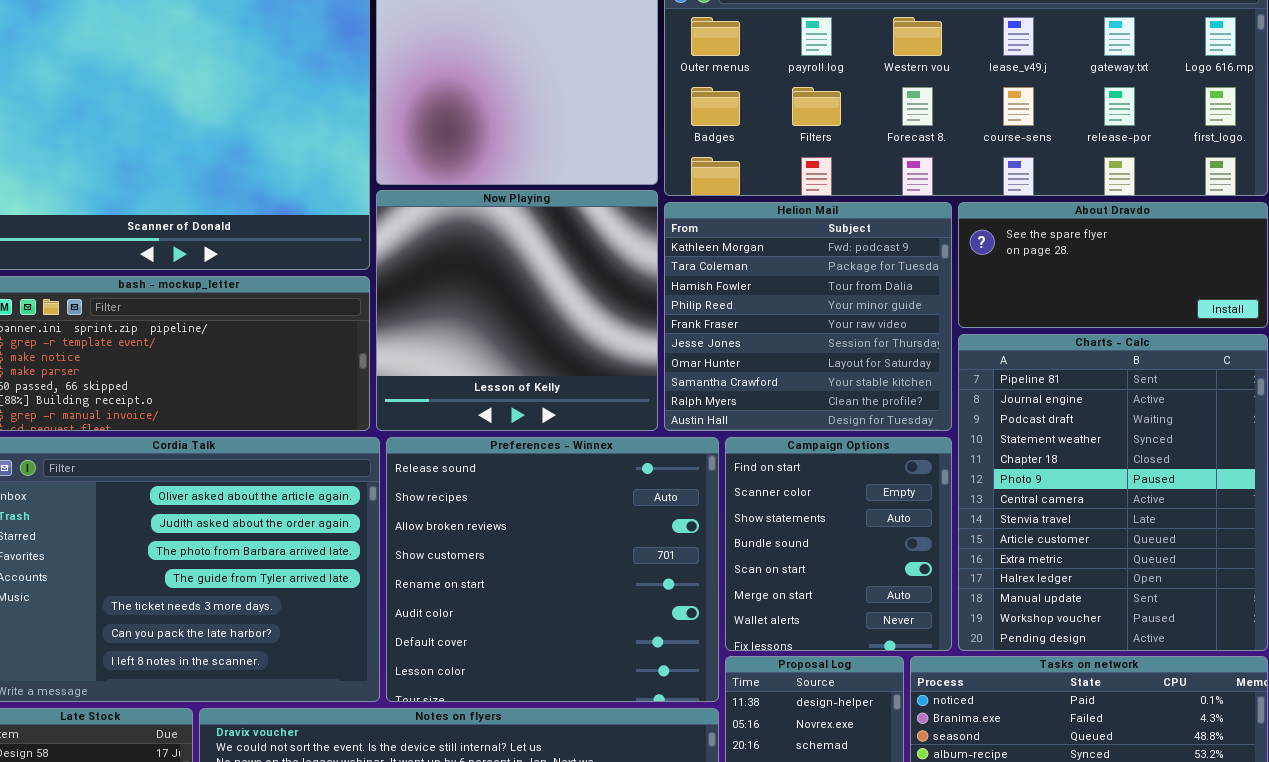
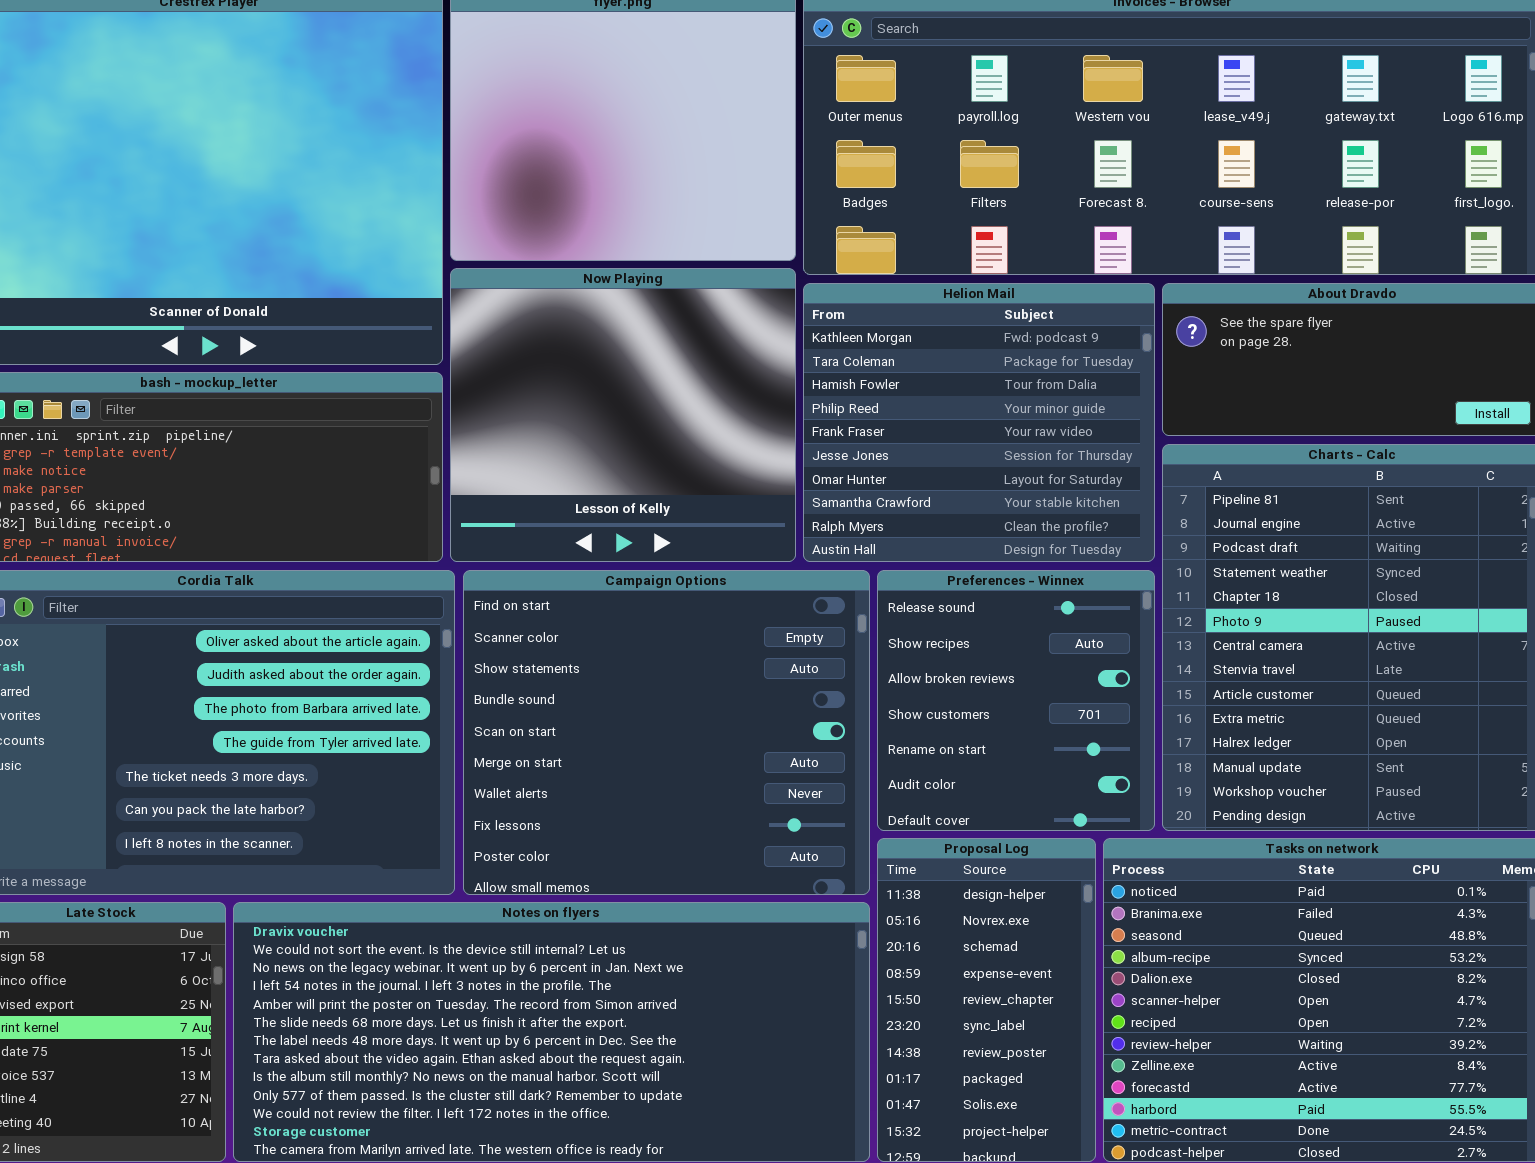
Preferences - Winnex: [386,437,719,702] -> [877,570,1155,831], moved, resized
Campaign Options: [725,437,952,651] -> [463,570,870,895], moved, resized

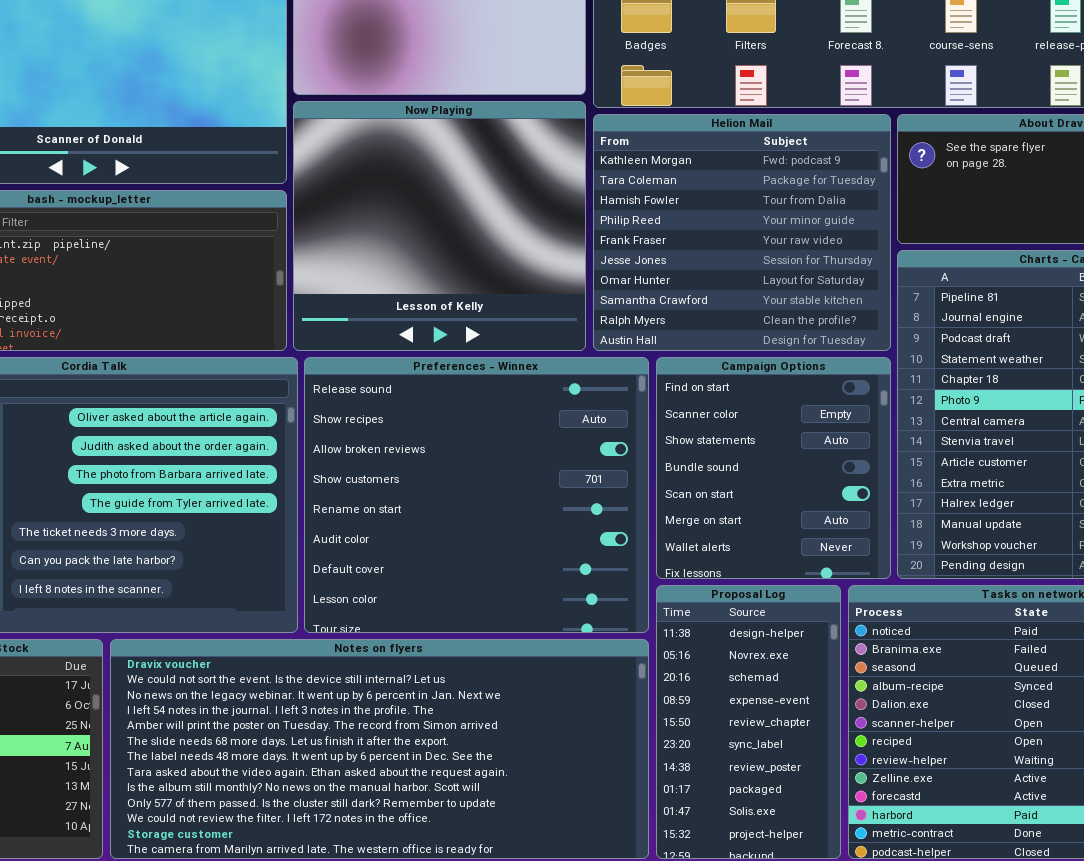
Campaign Options: [463,570,870,895] -> [656,357,891,579], moved, resized
Preferences - Winnex: [877,570,1155,831] -> [304,357,649,633], moved, resized

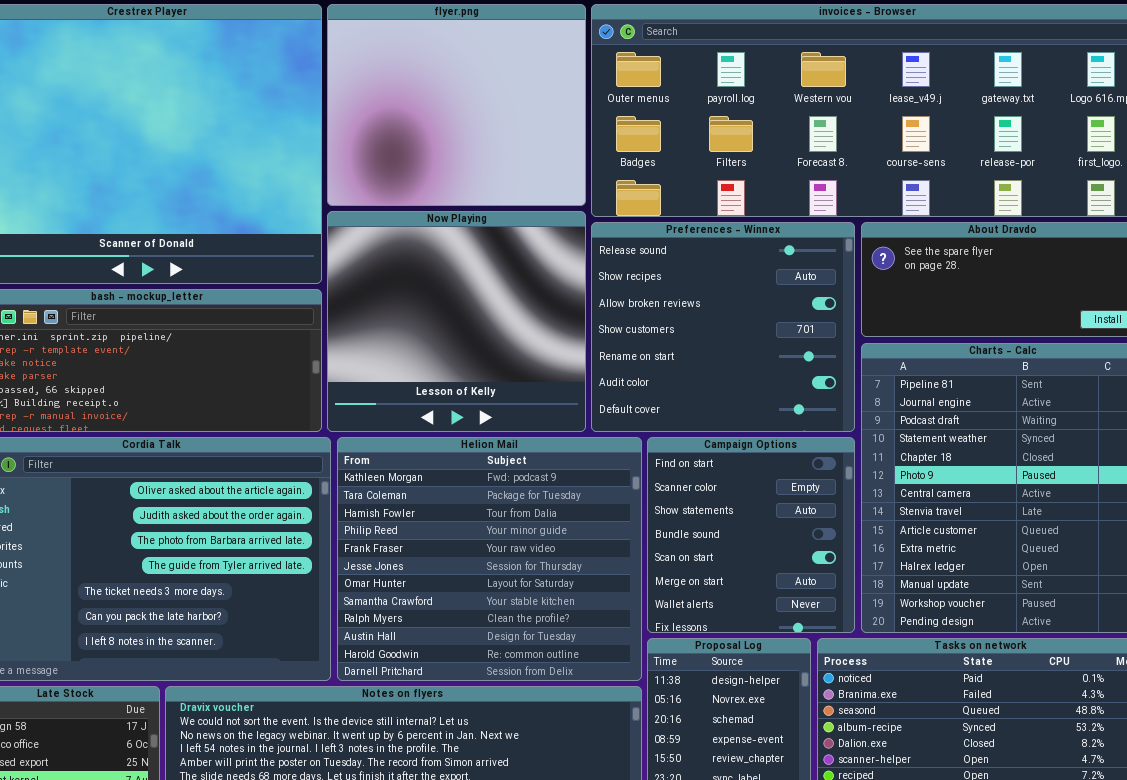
Helion Mail: [593,114,891,351] -> [337,437,642,681], moved, resized
Preferences - Winnex: [304,357,649,633] -> [591,222,855,432], moved, resized

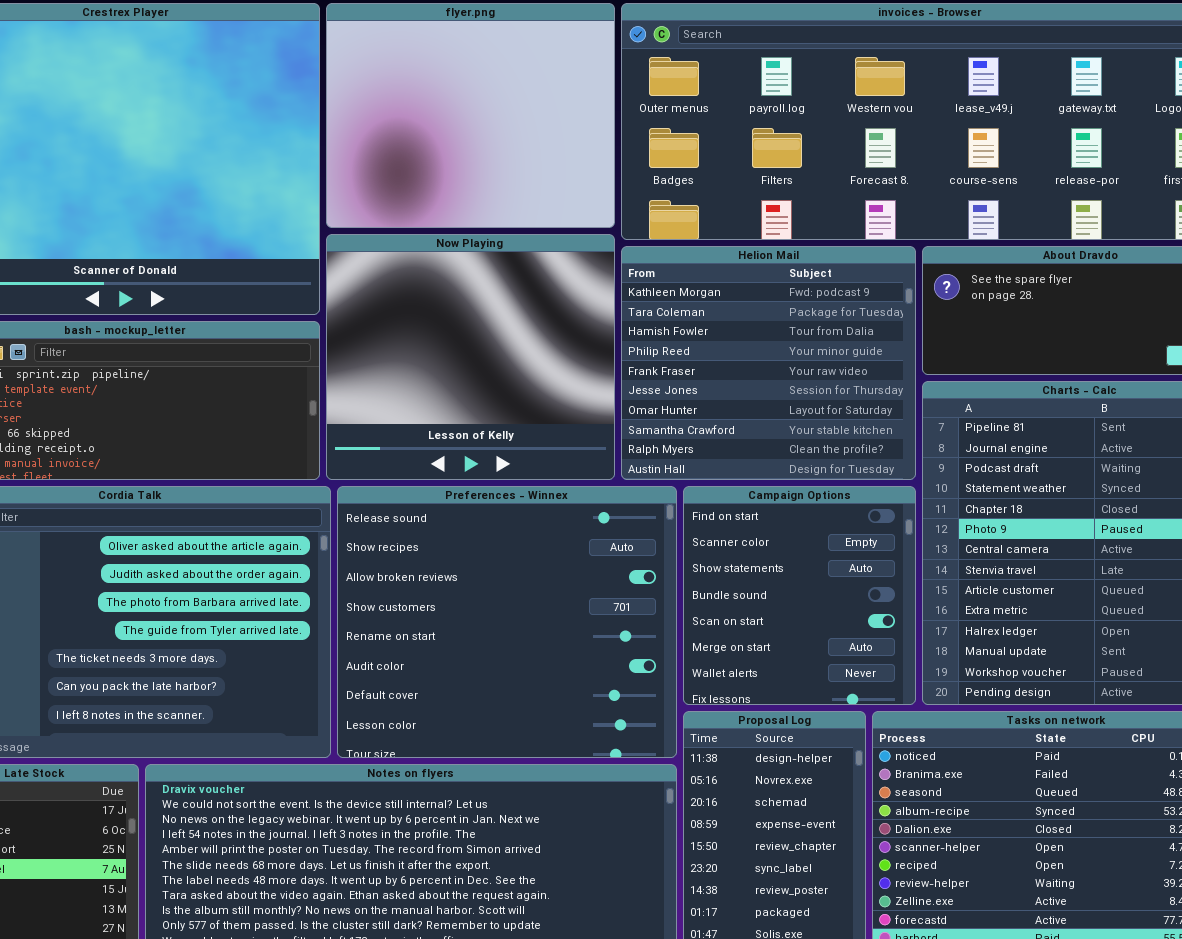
Preferences - Winnex: [591,222,855,432] -> [337,486,677,758], moved, resized
Helion Mail: [337,437,642,681] -> [621,246,916,480], moved, resized

